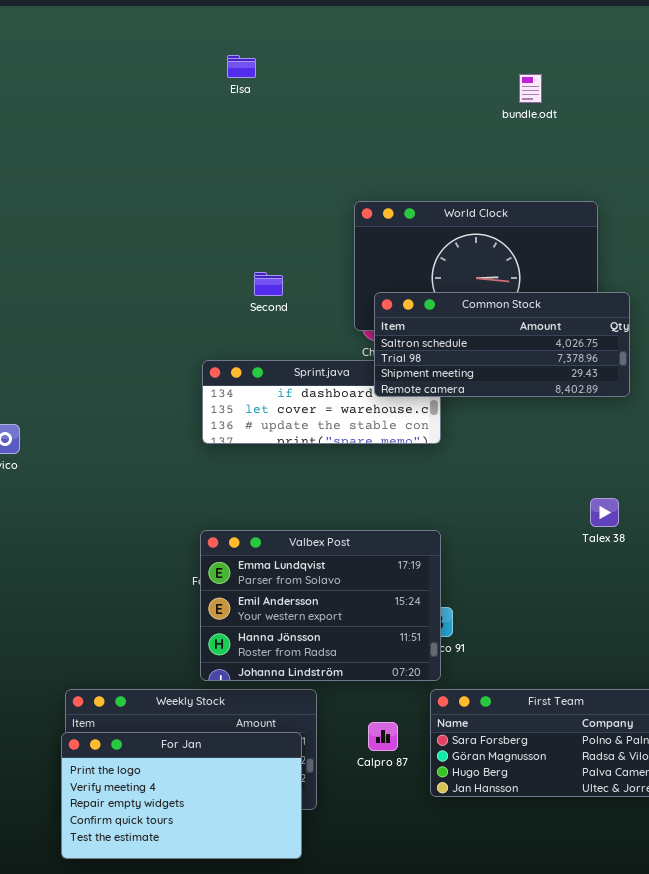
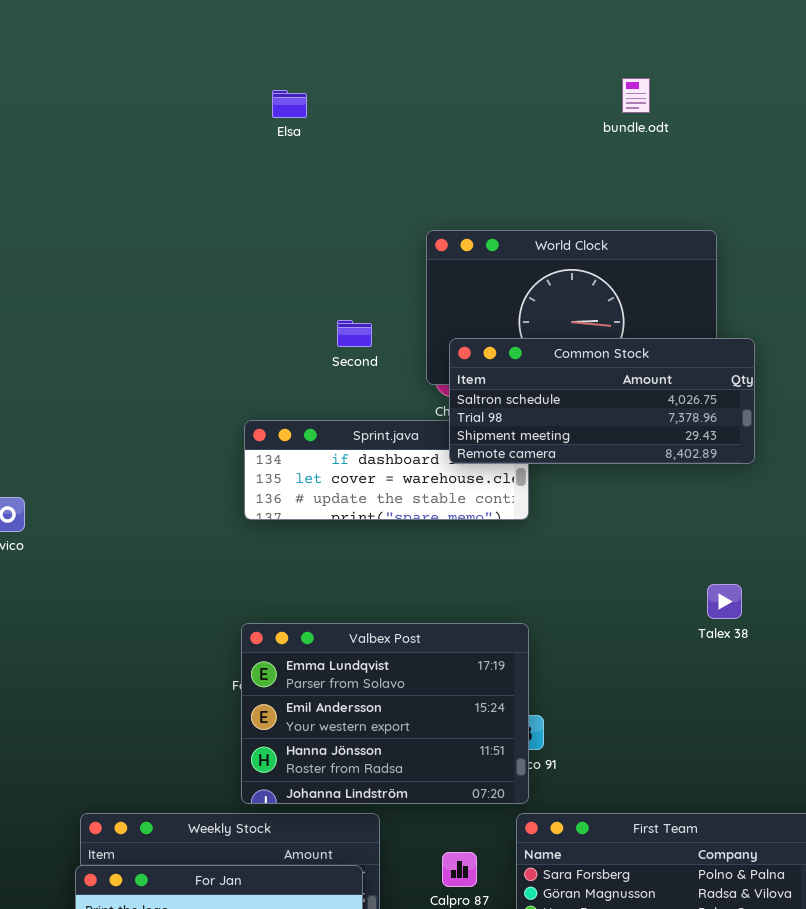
Elsa: [227,55,256,78] -> [272,90,307,118], moved
Second: [254,272,283,296] -> [337,320,372,347], moved

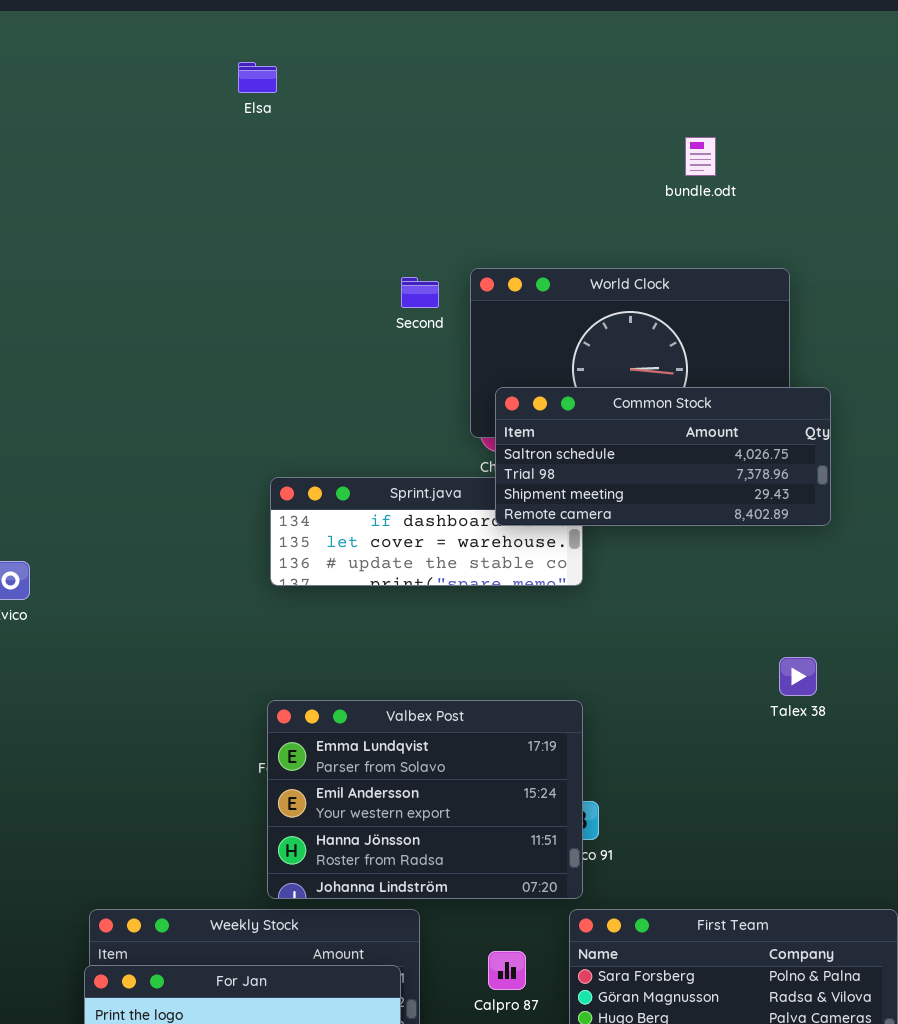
bundle.odt: [622,78,650,113] -> [685,137,716,176], moved
Elsa: [272,90,307,118] -> [238,62,277,93], moved
Second: [337,320,372,347] -> [401,277,439,308], moved

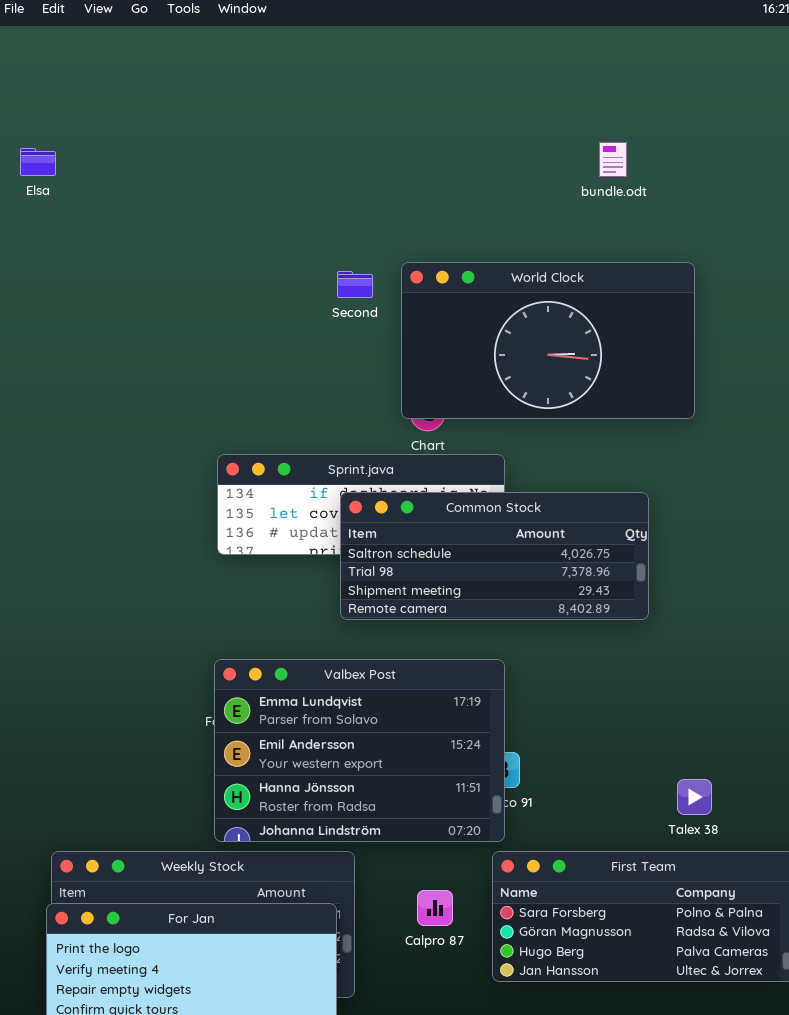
Elsa: [238,62,277,93] -> [20,148,56,176], moved
Common Stock: [495,387,831,526] -> [340,492,649,620], moved
Talex 38: [779,657,817,696] -> [677,779,712,815], moved

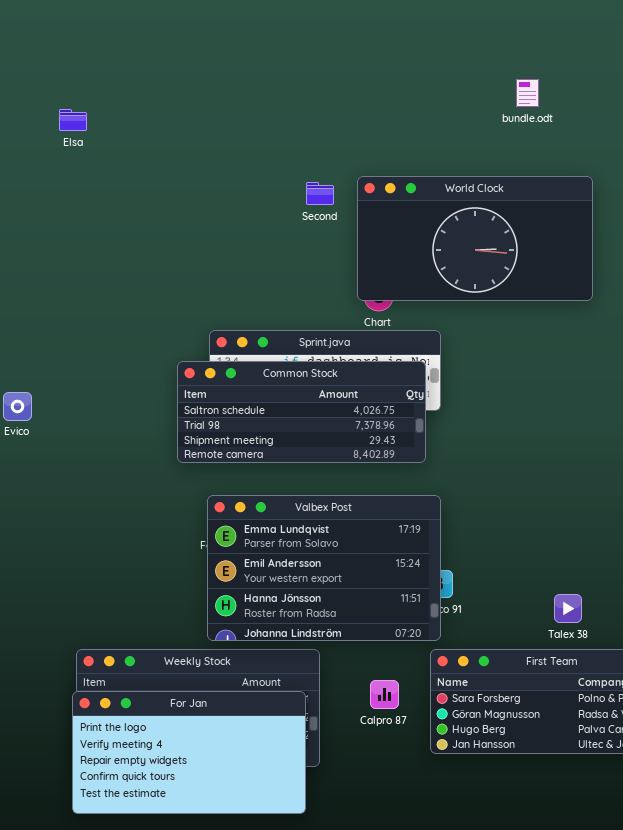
Elsa: [20,148,56,176] -> [59,109,87,131], moved
Common Stock: [340,492,649,620] -> [177,361,426,463], moved
Talex 38: [677,779,712,815] -> [554,594,582,623], moved

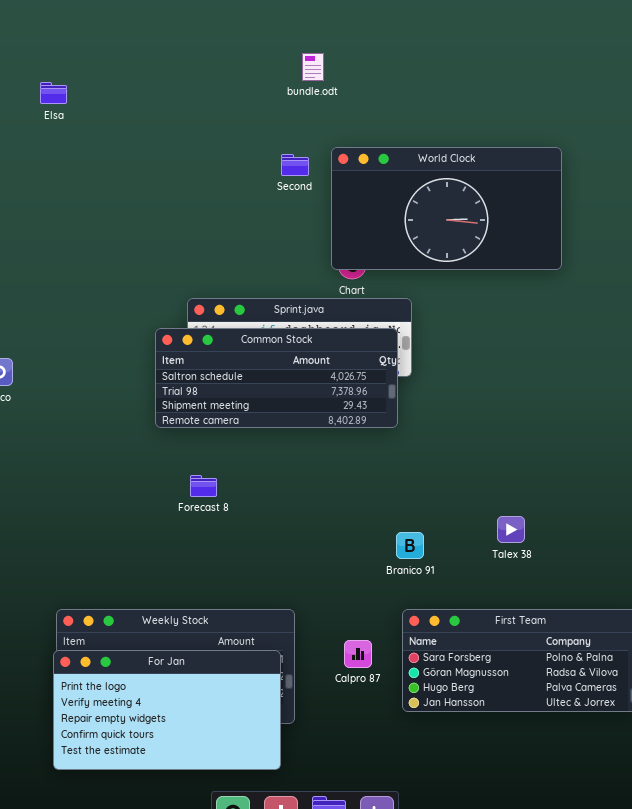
bundle.odt: [516,79,539,107] -> [302,53,324,81], moved
Valbex Post: [207,495,441,641] -> none, closed
Talex 38: [554,594,582,623] -> [497,516,525,543], moved

